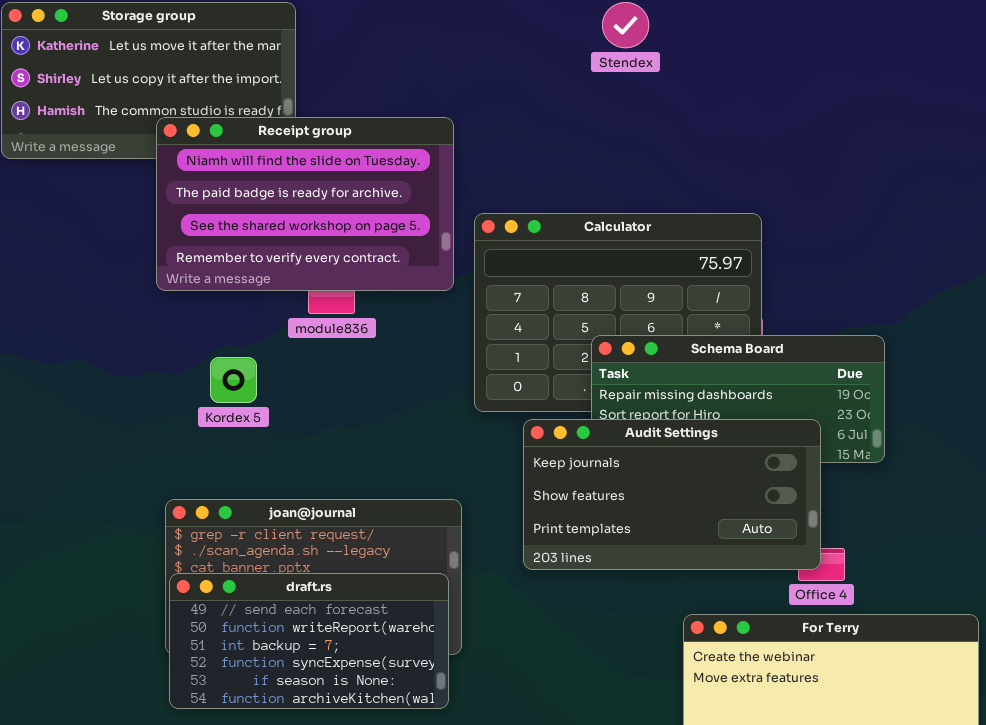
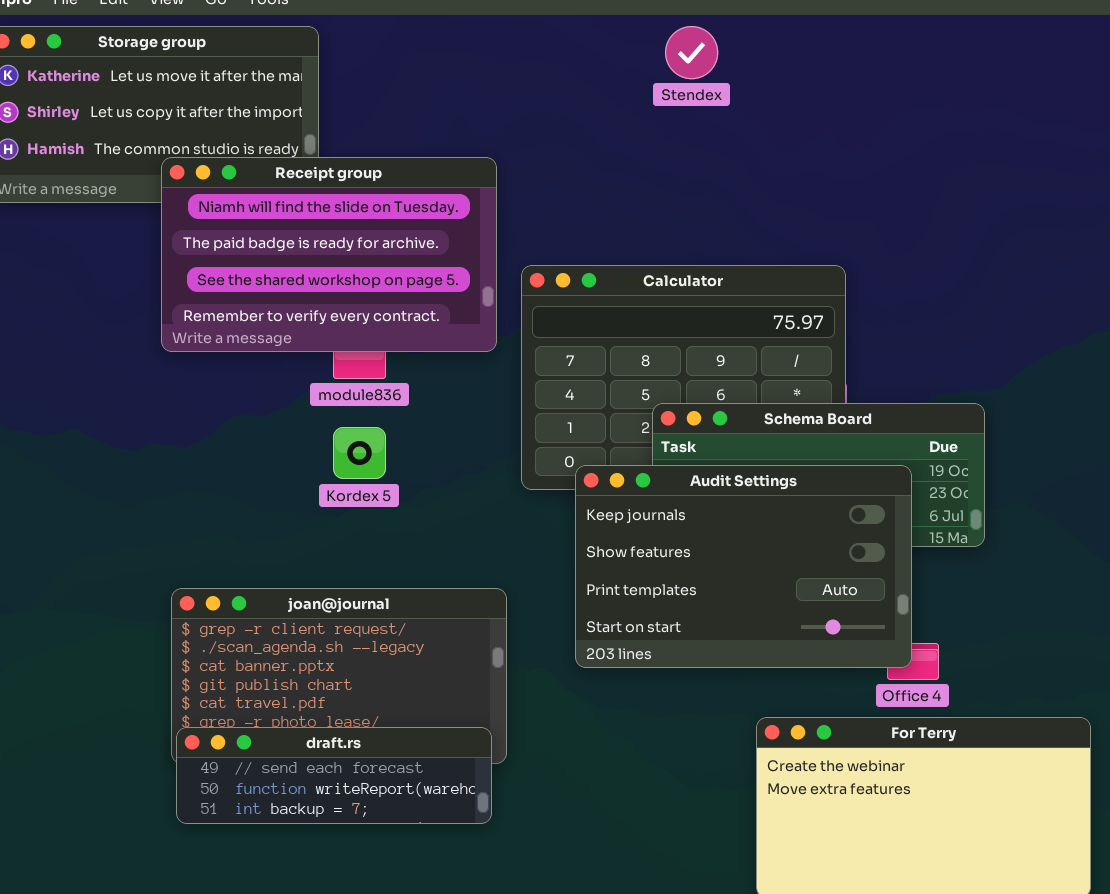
Kordex 5: [210,357,257,403] -> [333,427,386,479], moved
Audit Settings: [523,419,821,570] -> [575,465,912,668], resized
draft.rs: [169,573,449,709] -> [176,727,492,824], resized

